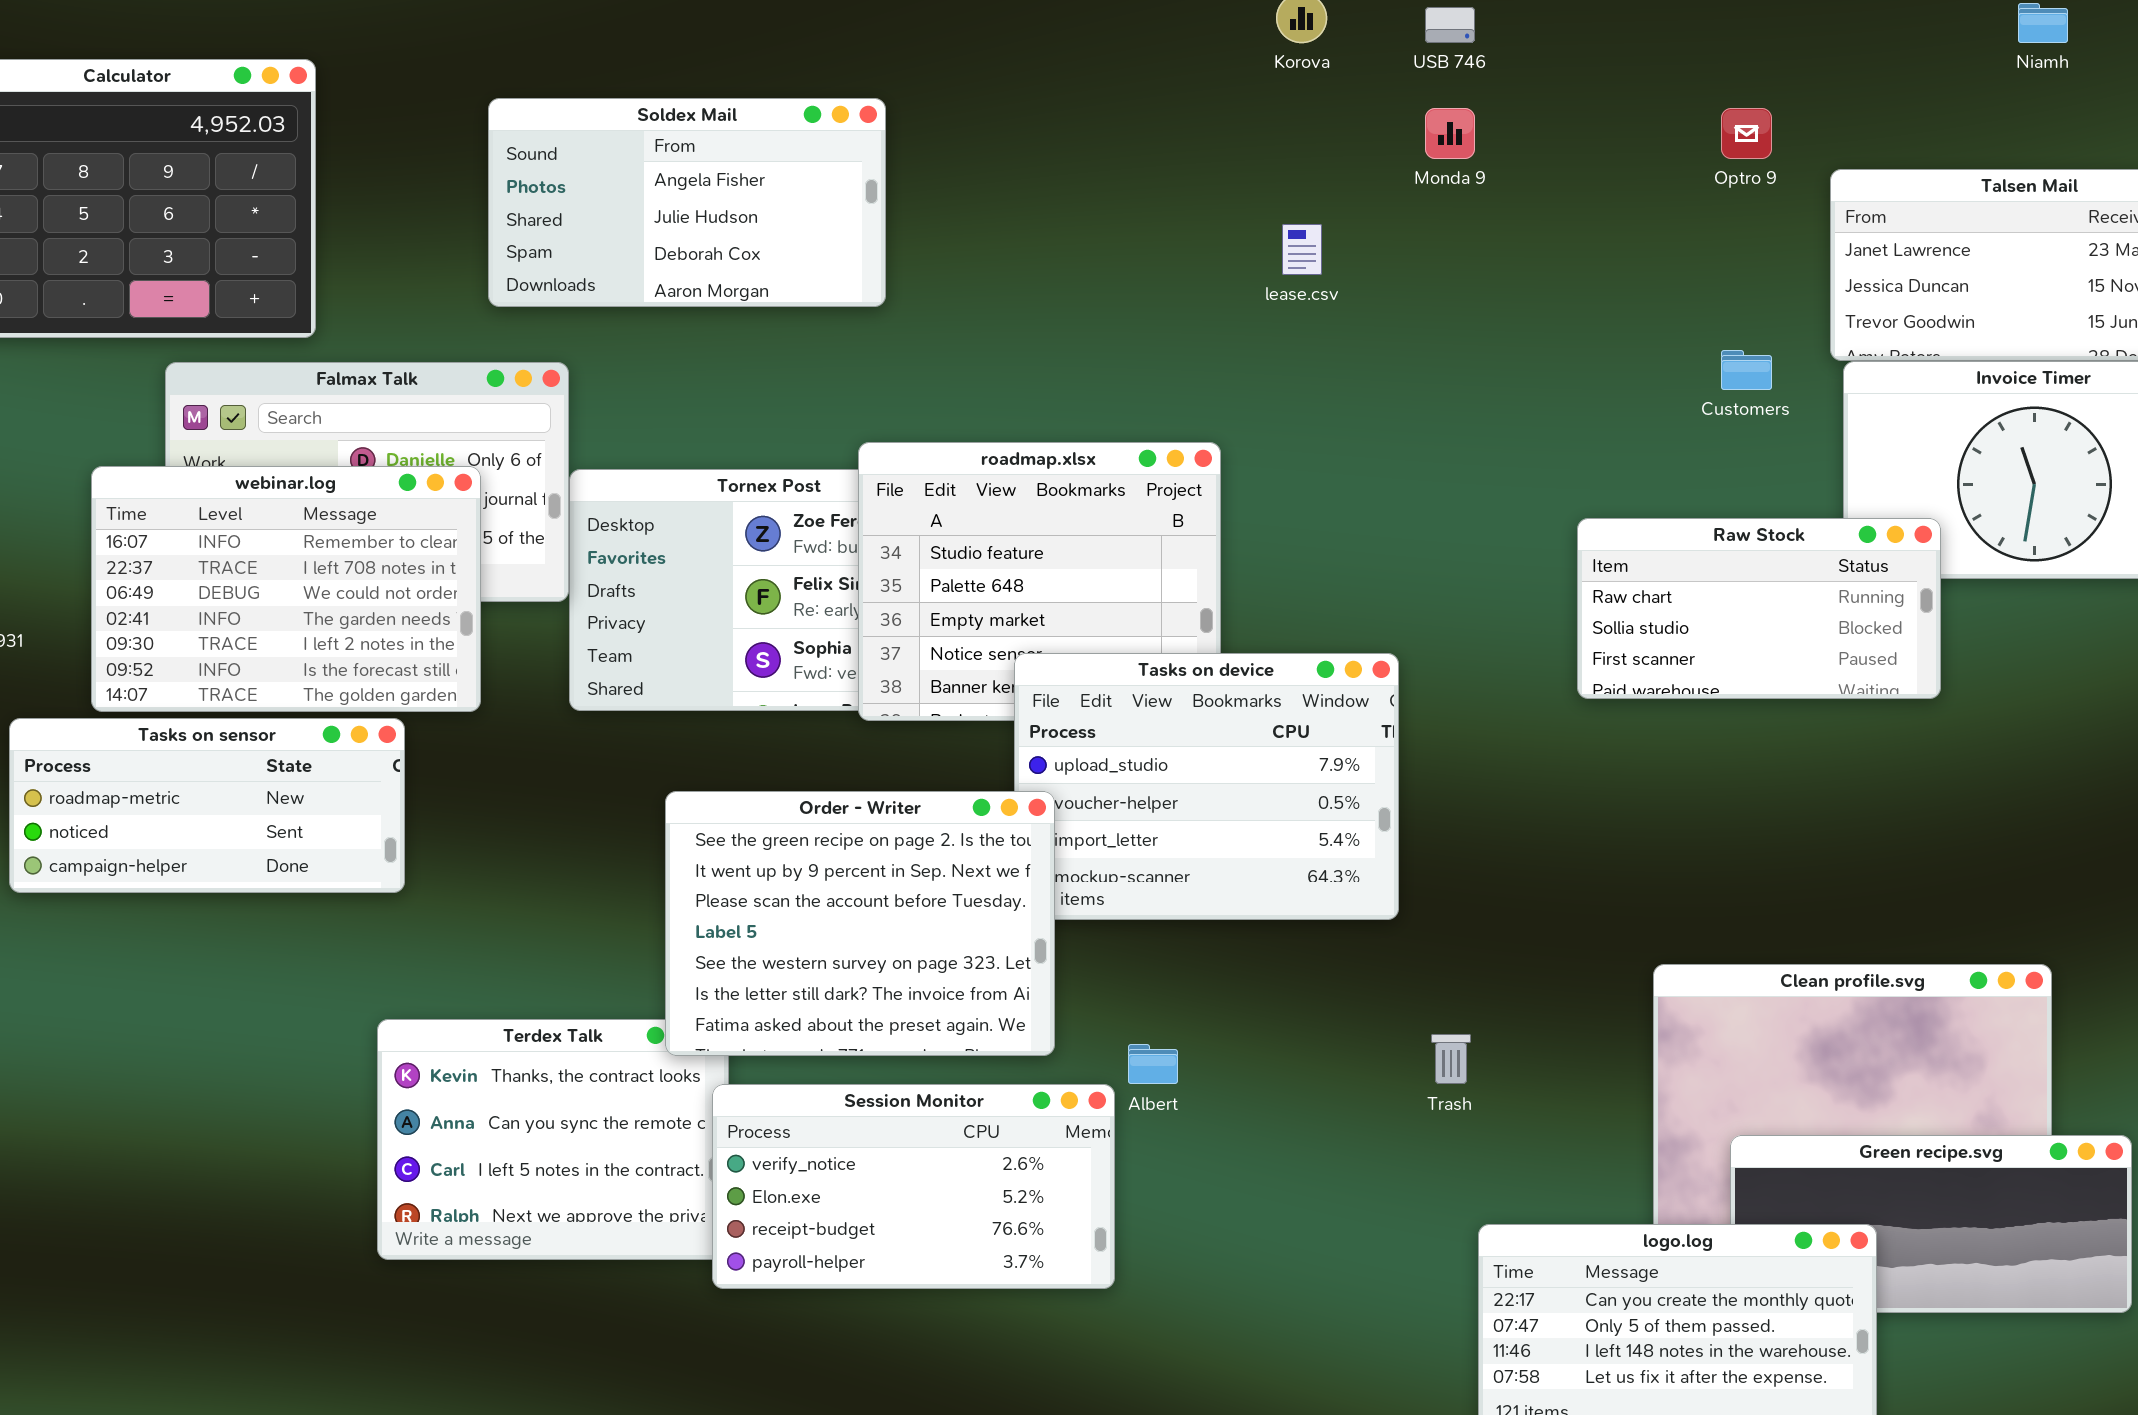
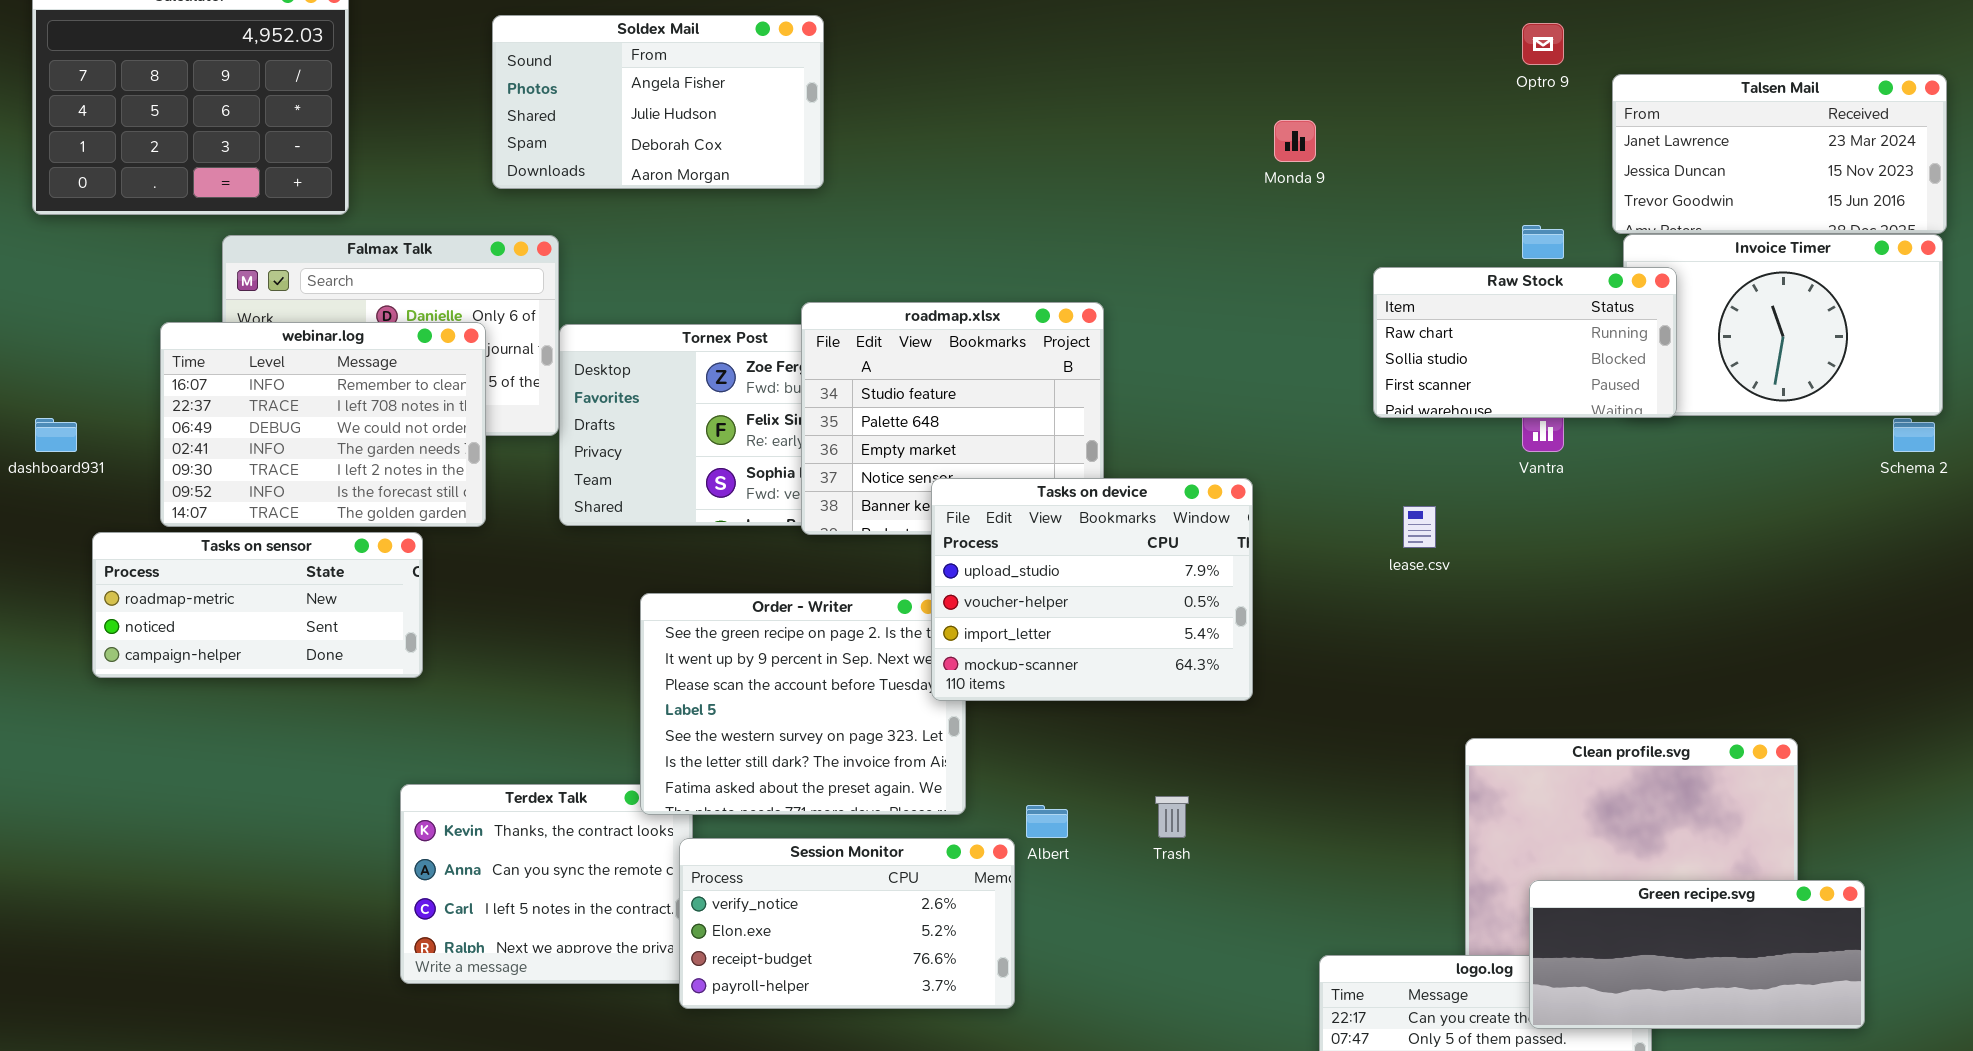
Monda 9: [1425,108,1475,159] -> [1274,120,1316,162], moved
lease.csv: [1282,224,1322,275] -> [1403,506,1436,548], moved
Raw Stock: [1577,518,1941,699] -> [1373,267,1677,418], moved
Tasks on device: [1014,653,1399,920] -> [931,478,1253,701], raised
Trash: [1431,1034,1471,1084] -> [1155,796,1189,838], moved
Green recipe.svg: [1730,1135,2132,1313] -> [1529,880,1865,1029], raised

